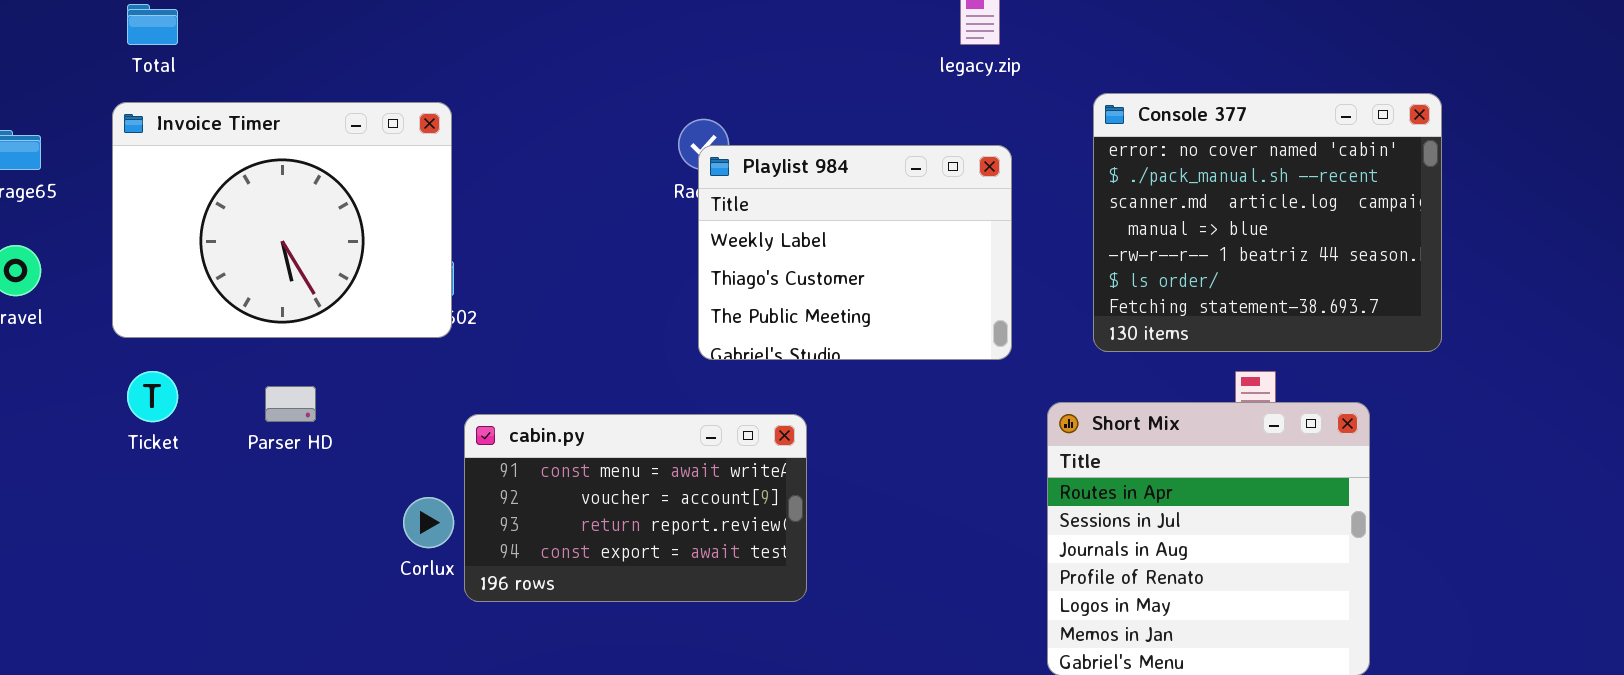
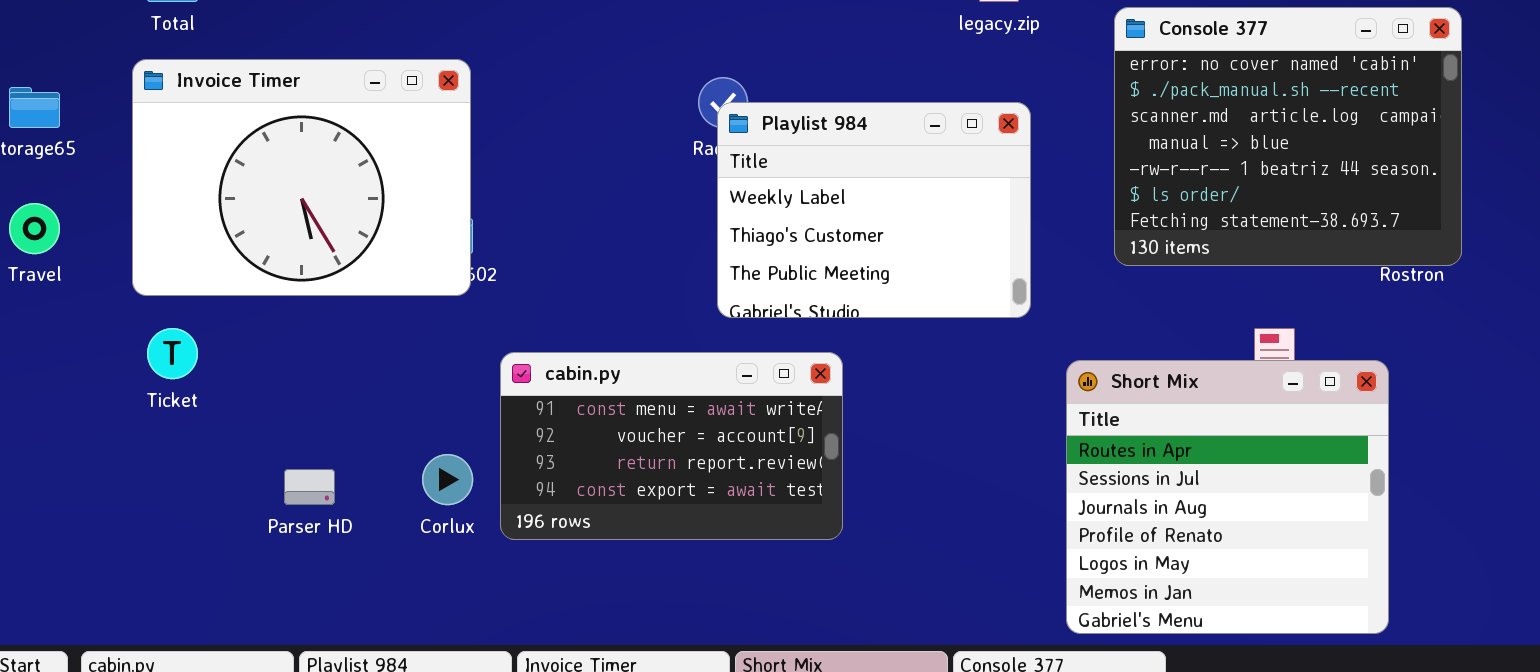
Console 377: [1093,93,1442,352] -> [1114,7,1462,266], moved
Parser HD: [265,386,316,422] -> [284,469,335,505], moved
cabin.py: [464,414,807,602] -> [500,352,843,540], moved

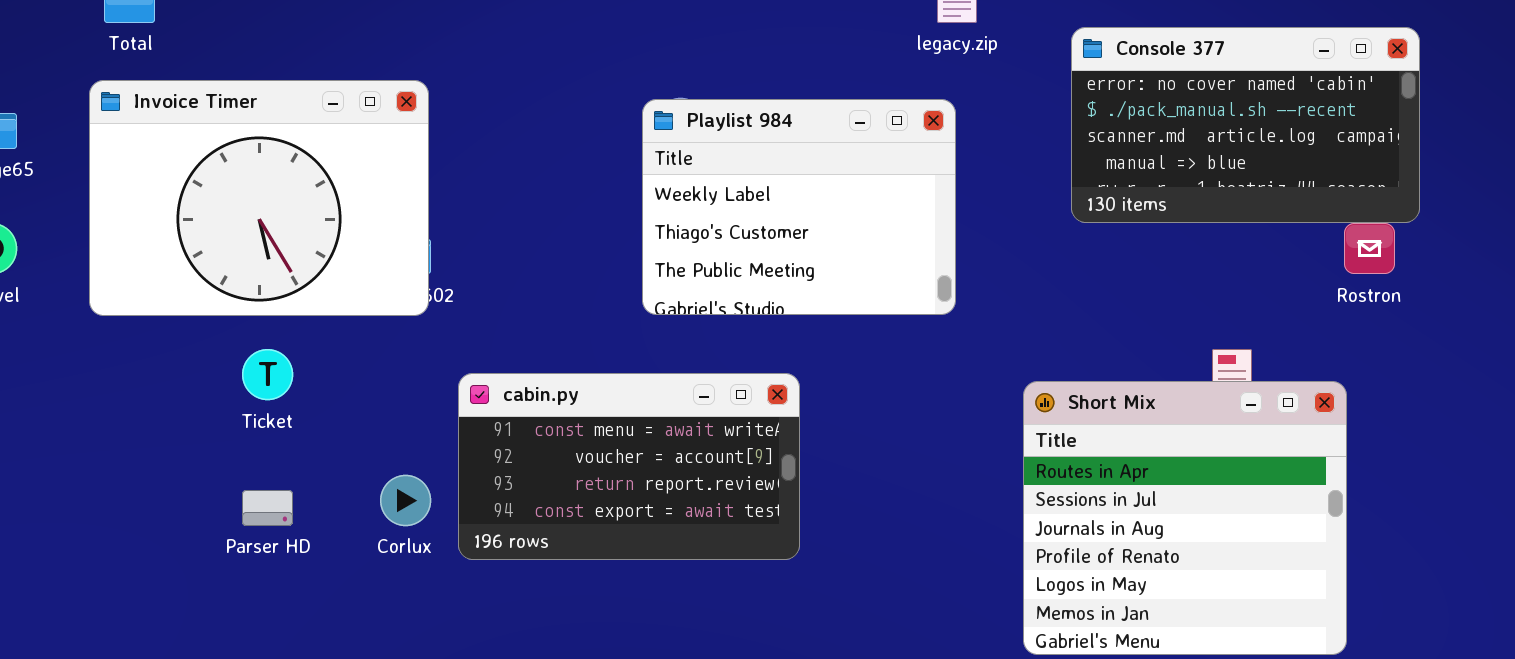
Console 377: [1114,7,1462,266] -> [1071,27,1420,223], resized
Playlist 984: [717,102,1031,318] -> [642,99,956,315], moved
Ticket: [147,328,198,379] -> [242,349,293,400], moved

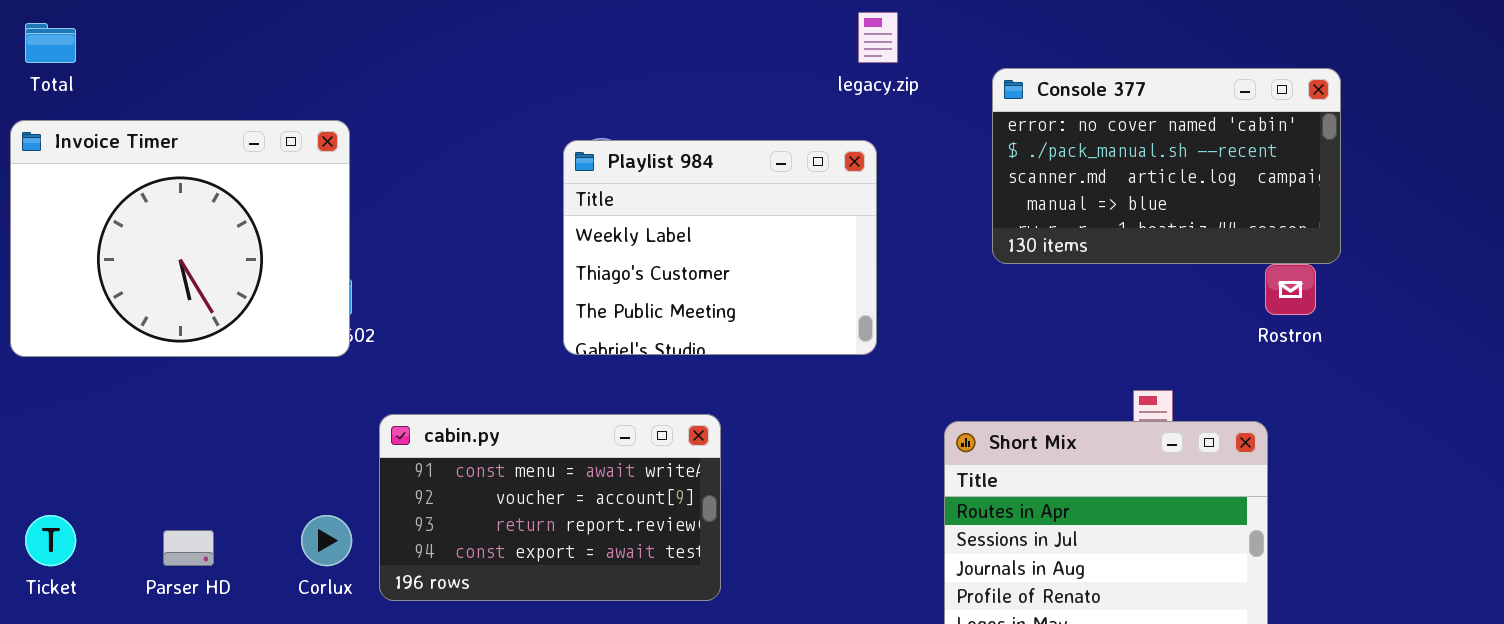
Ticket: [242,349,293,400] -> [25,515,76,566], moved

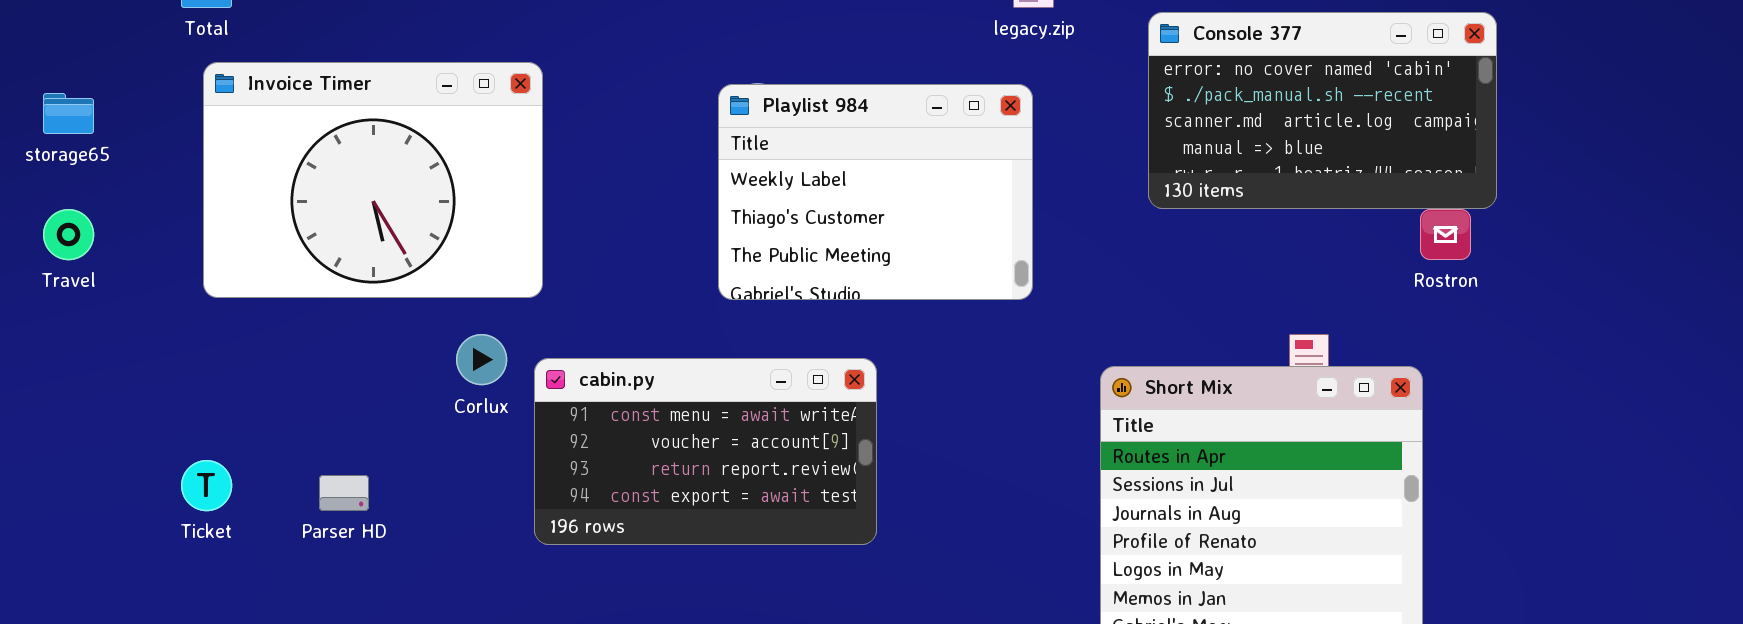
Invoice Timer: [10,120,350,357] -> [203,62,543,298], moved
Corlux: [301,515,352,566] -> [456,334,507,385], moved

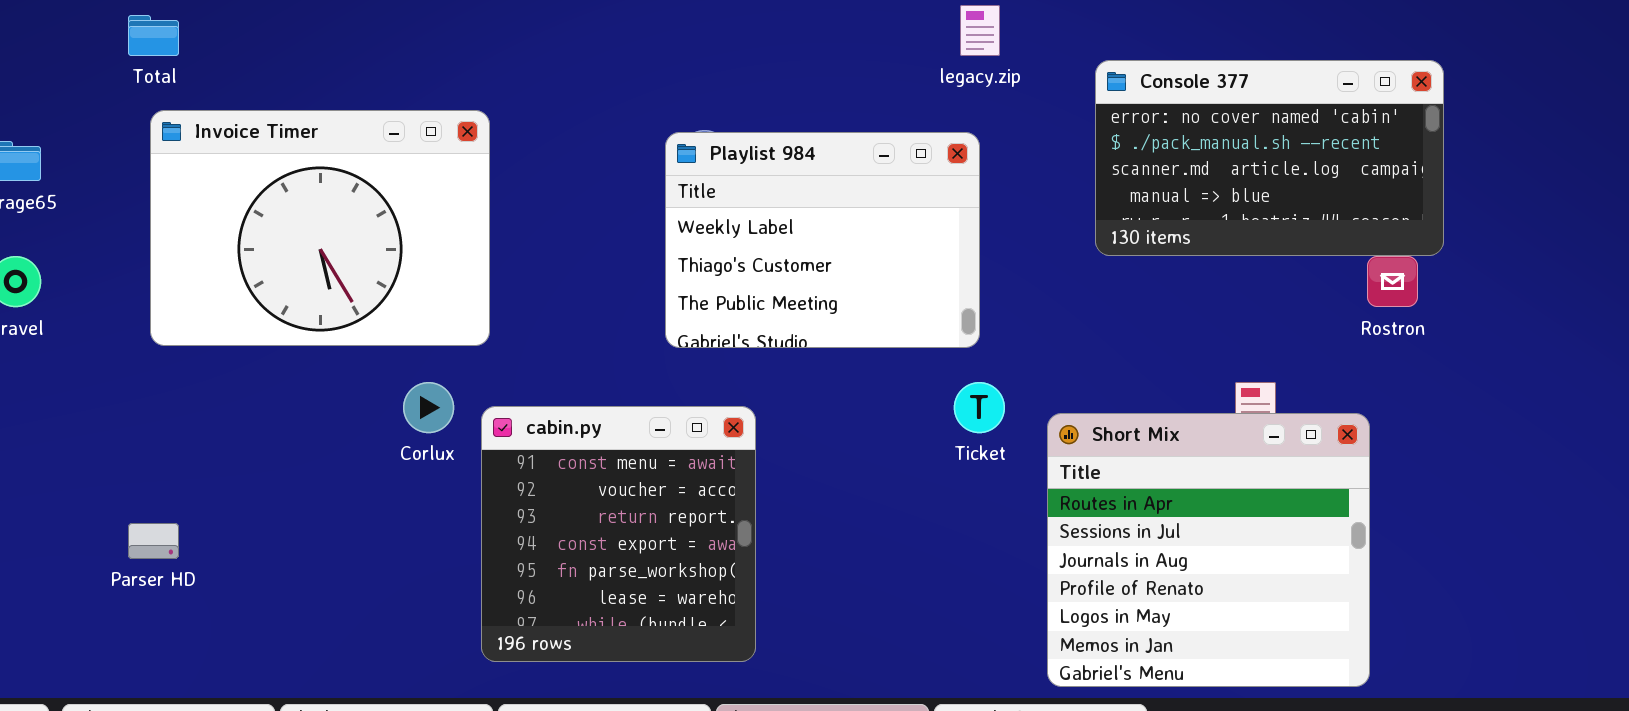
cabin.py: [534,358,877,545] -> [481,406,756,662], resized
Ticket: [181,460,232,511] -> [954,382,1005,433], moved
Parser HD: [319,475,369,511] -> [128,523,179,559], moved

